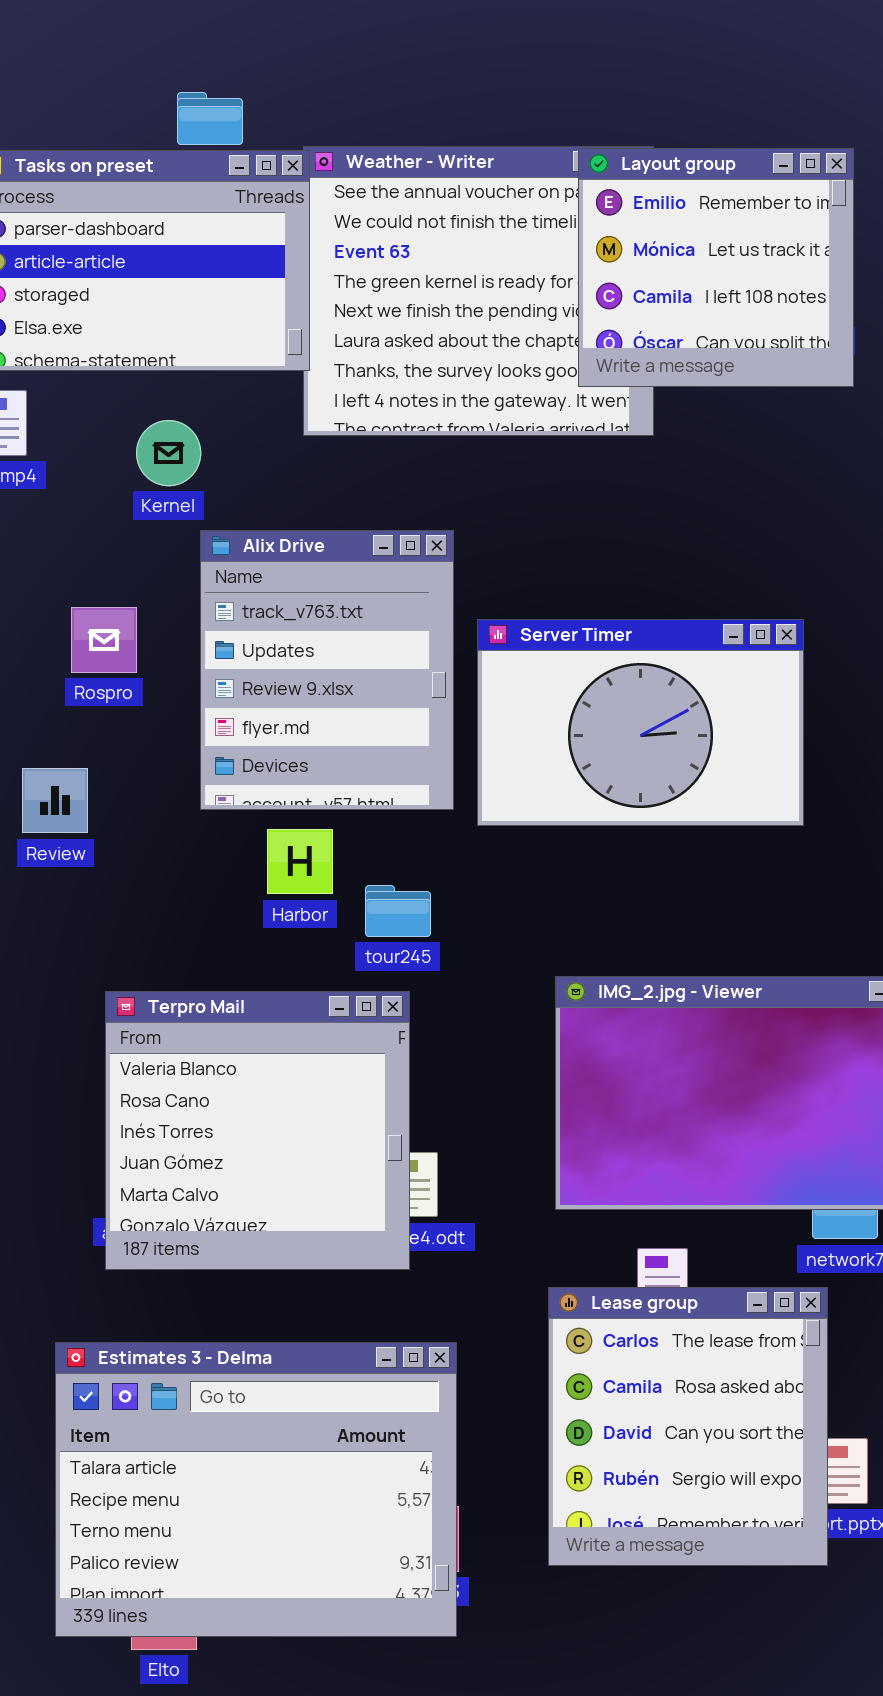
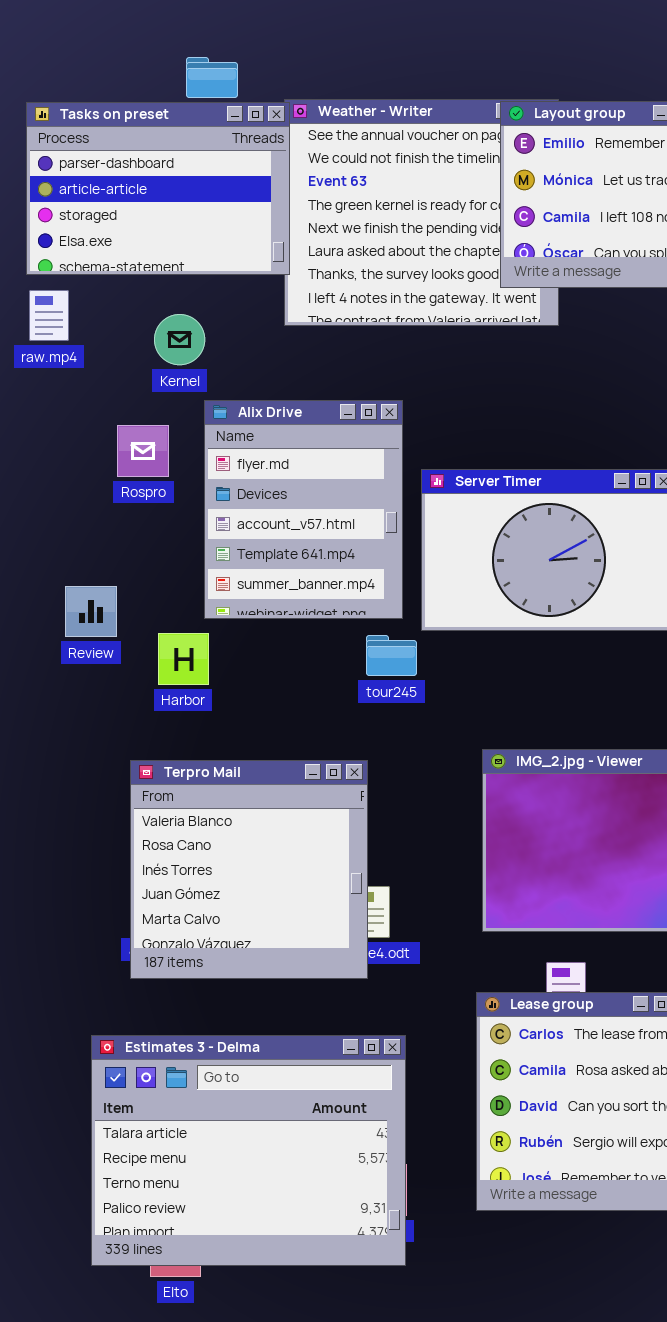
Alix Drive: [200,530,454,810] -> [204,400,403,619], scrolled down 3 rows
Rospro: [71,607,137,673] -> [117,425,169,477], moved
Harbor: [267,829,333,894] -> [158,633,209,685], moved
tour245: [365,885,431,937] -> [366,635,417,676], moved

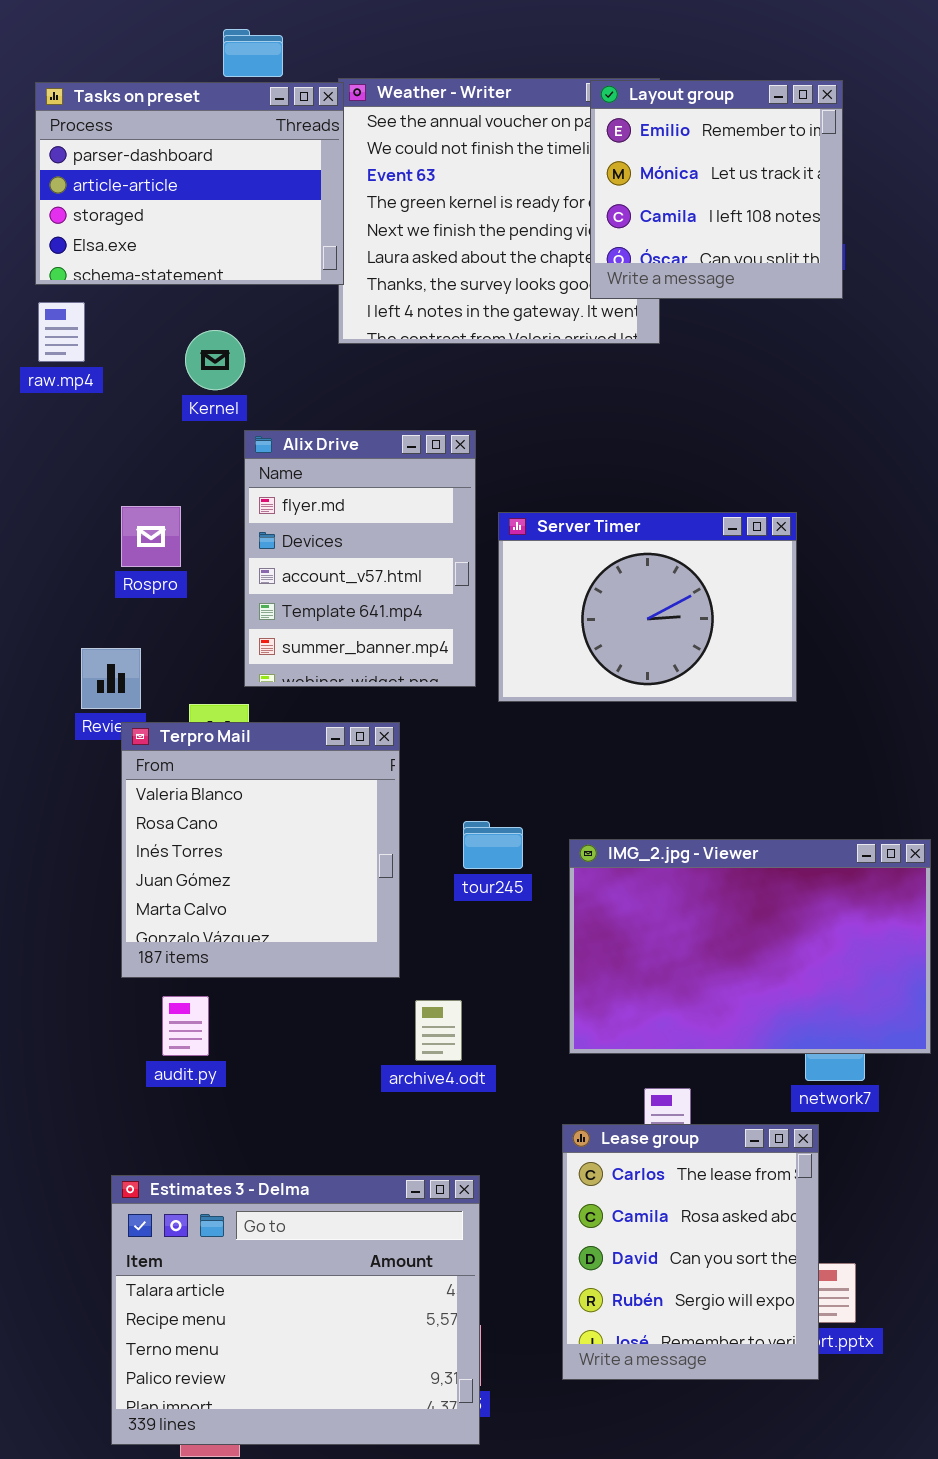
Rospro: [117,425,169,477] -> [121,506,181,567], moved
tour245: [366,635,417,676] -> [463,821,523,869], moved
Terpro Mail: [130,760,368,979] -> [121,722,400,978], moved

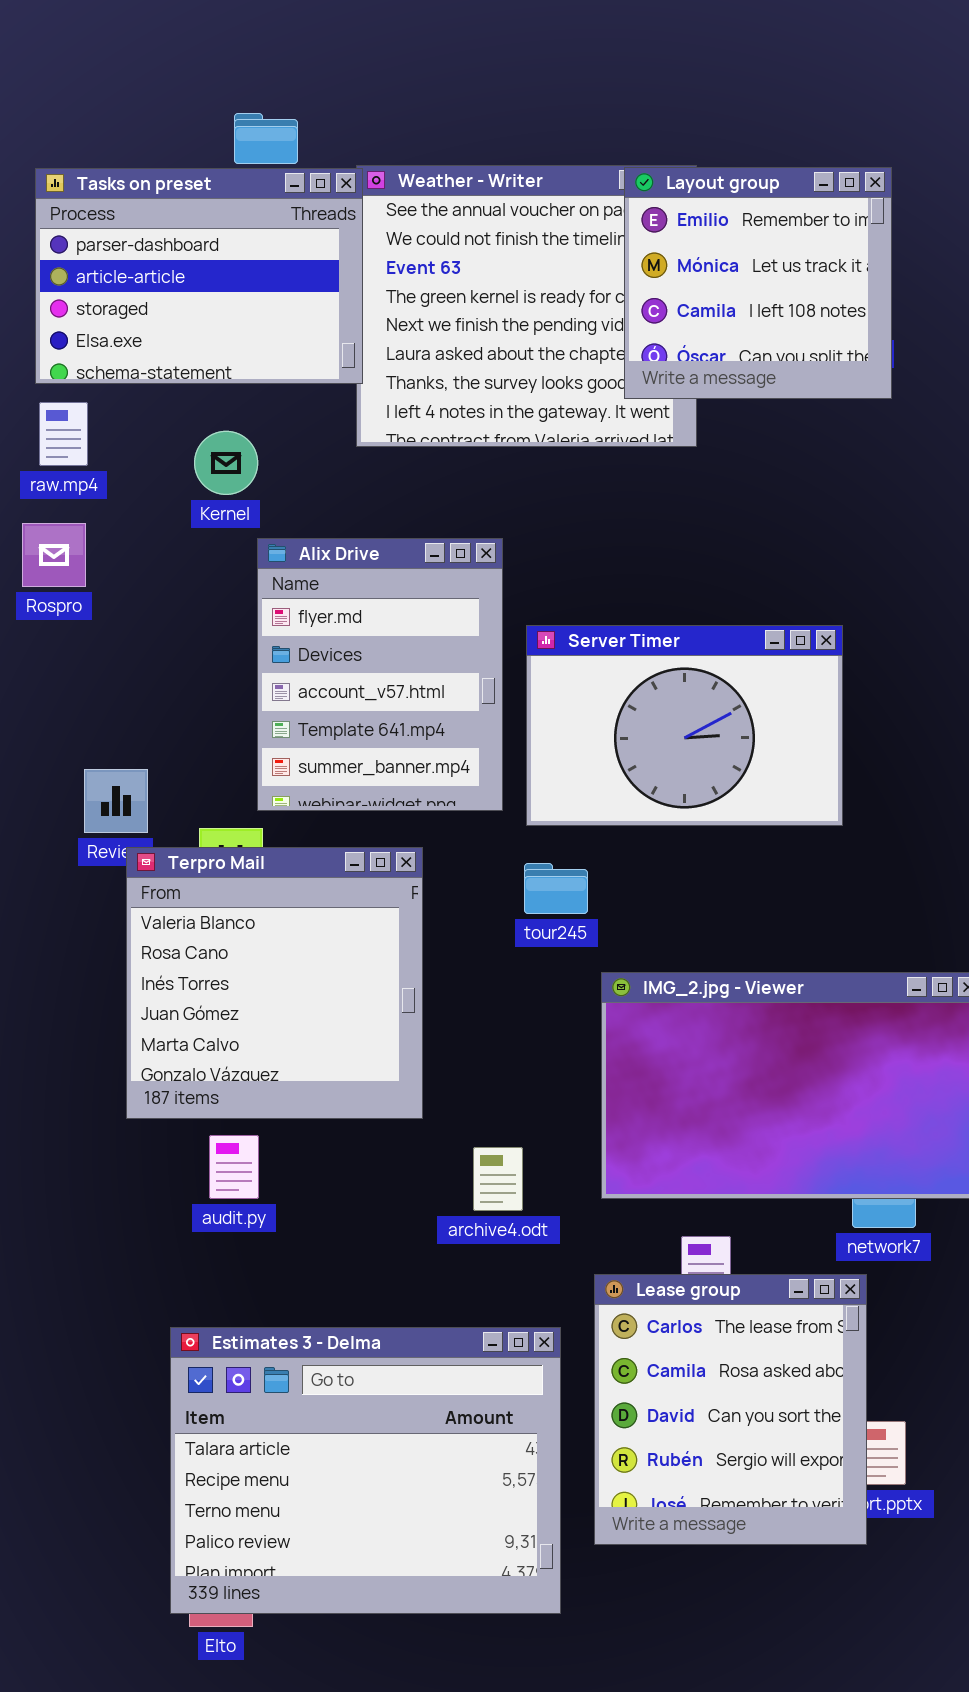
Rospro: [121,506,181,567] -> [22,523,86,587], moved
tour245: [463,821,523,869] -> [524,863,588,914], moved
audit.py: [162,996,209,1056] -> [209,1135,259,1199], moved
archive4.odt: [415,1000,462,1061] -> [473,1147,523,1211], moved
Estimates 3 - Delma: [111,1175,480,1445] -> [170,1327,561,1614], moved

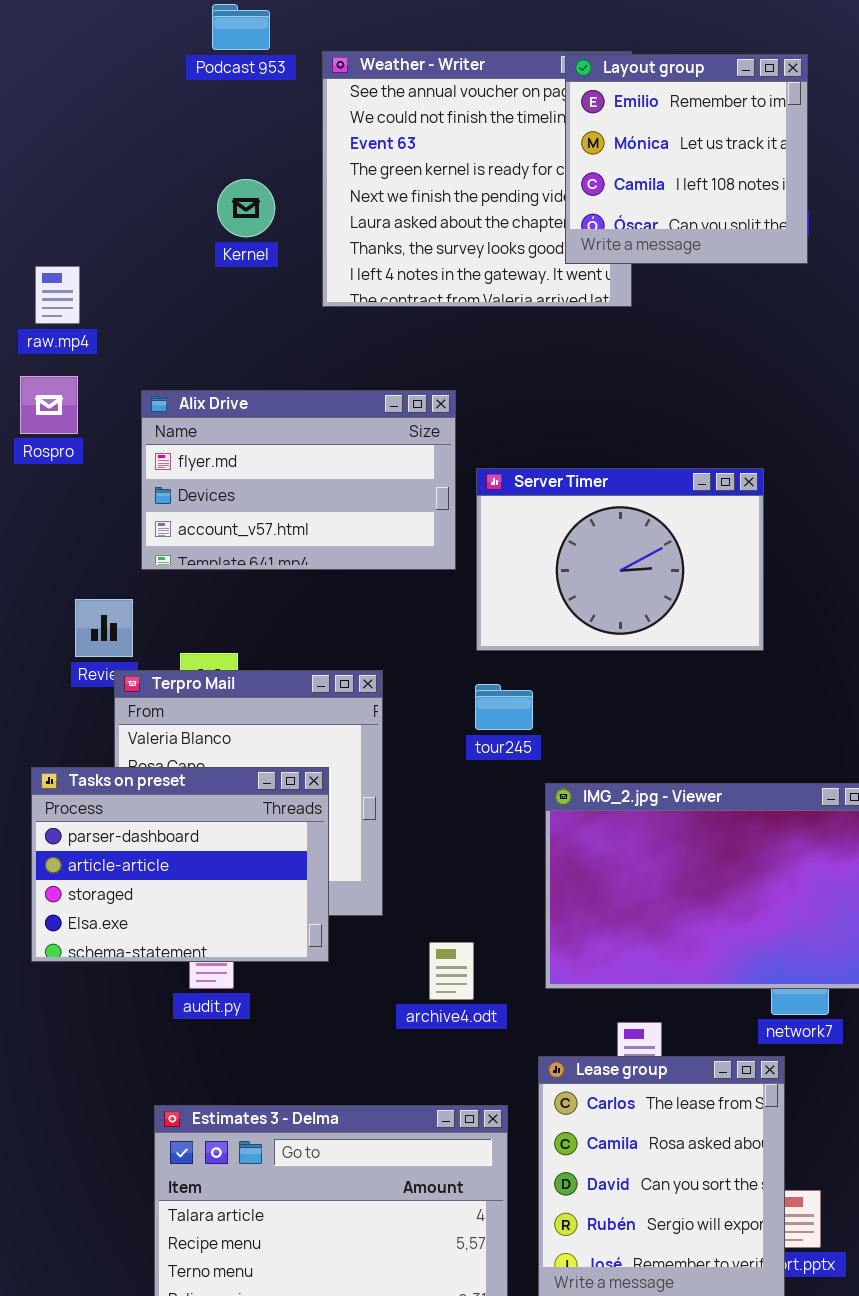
Tasks on preset: [35,168,363,384] -> [31,767,329,962], moved
Kernel: [194,431,258,495] -> [217,179,275,237], moved
Alix Drive: [257,538,503,811] -> [141,390,456,570], resized

